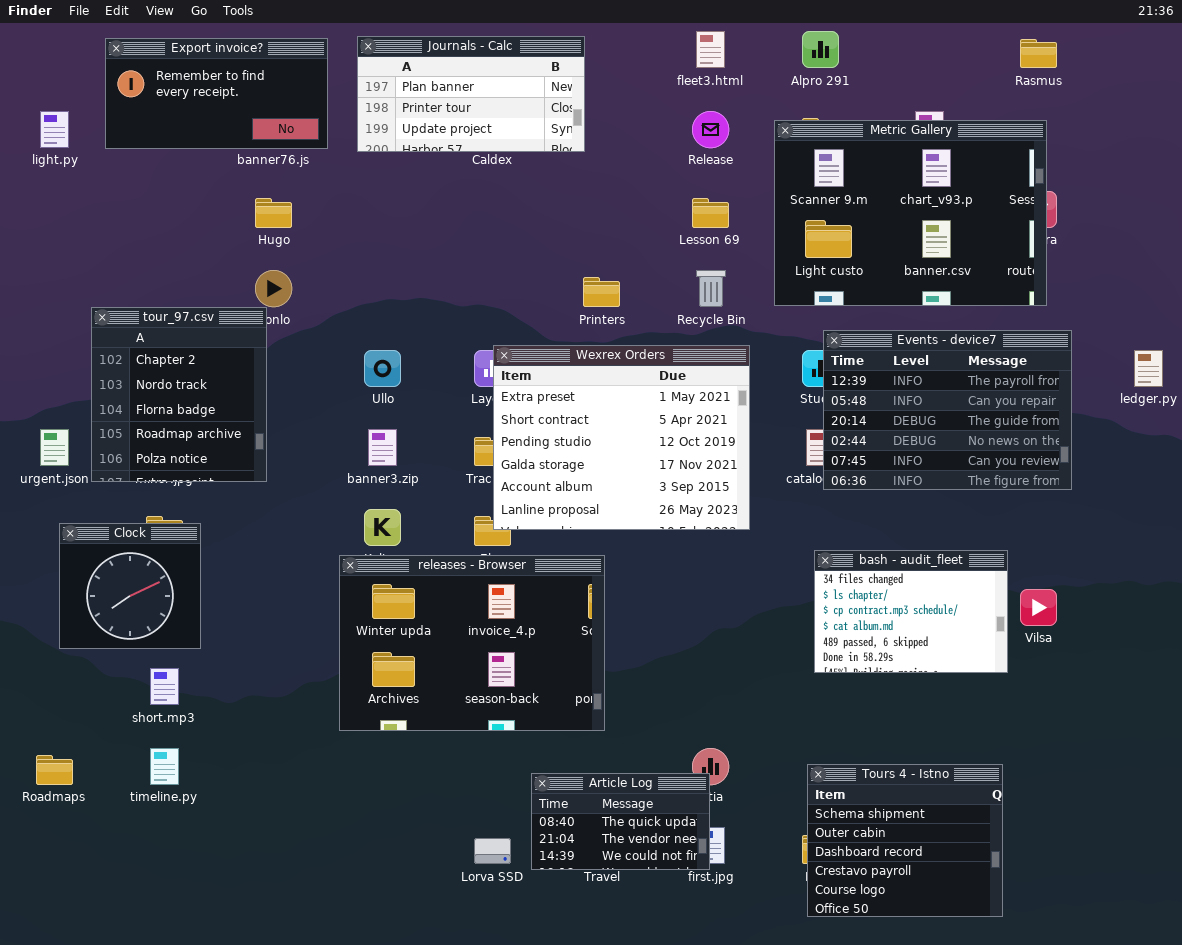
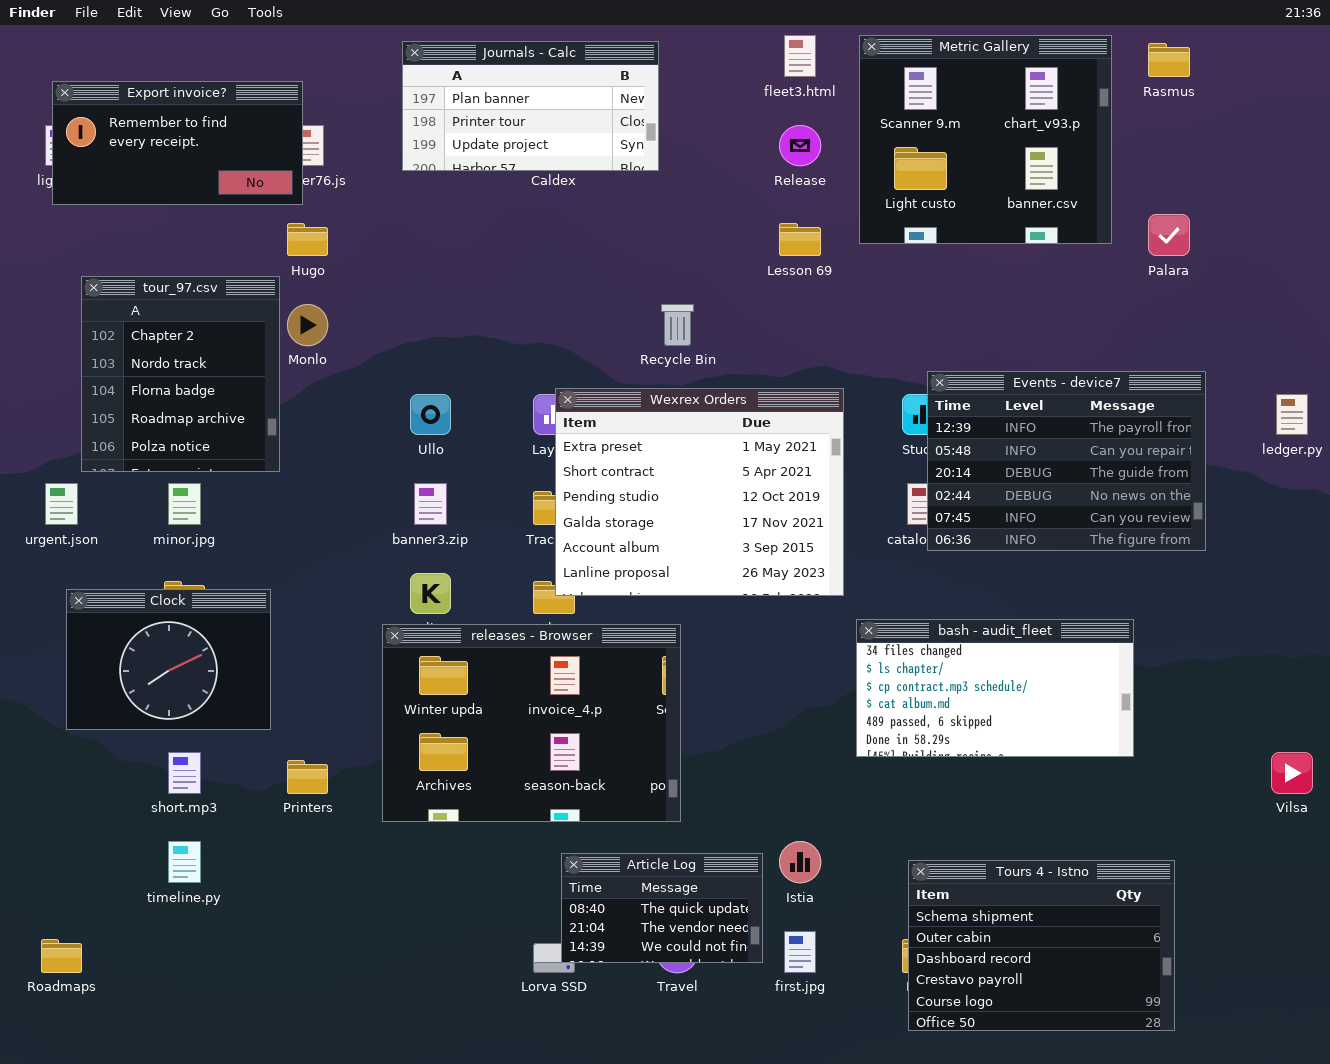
Export invoice?: [105,38,328,149] -> [52,81,303,205], moved
Metric Gallery: [774,120,1047,306] -> [859,35,1112,244], moved, resized
Recycle Bin: [696,270,726,307] -> [661,304,694,346], moved
Printers: [583,277,620,307] -> [287,760,328,794], moved
tour_97.csv: [91,307,267,482] -> [81,276,280,472], moved
Clock: [59,523,201,649] -> [66,589,271,730], resized
bash - audit_fleet: [814,550,1008,673] -> [856,619,1134,757], resized
Vilsa: [1020,589,1057,626] -> [1271,752,1313,794], moved
Roadmaps: [36,755,73,785] -> [41,939,82,973], moved
Tours 4 - Istno: [807,764,1003,917] -> [908,860,1175,1031], resized
Article Log: [531,773,710,870] -> [561,853,763,963], moved

